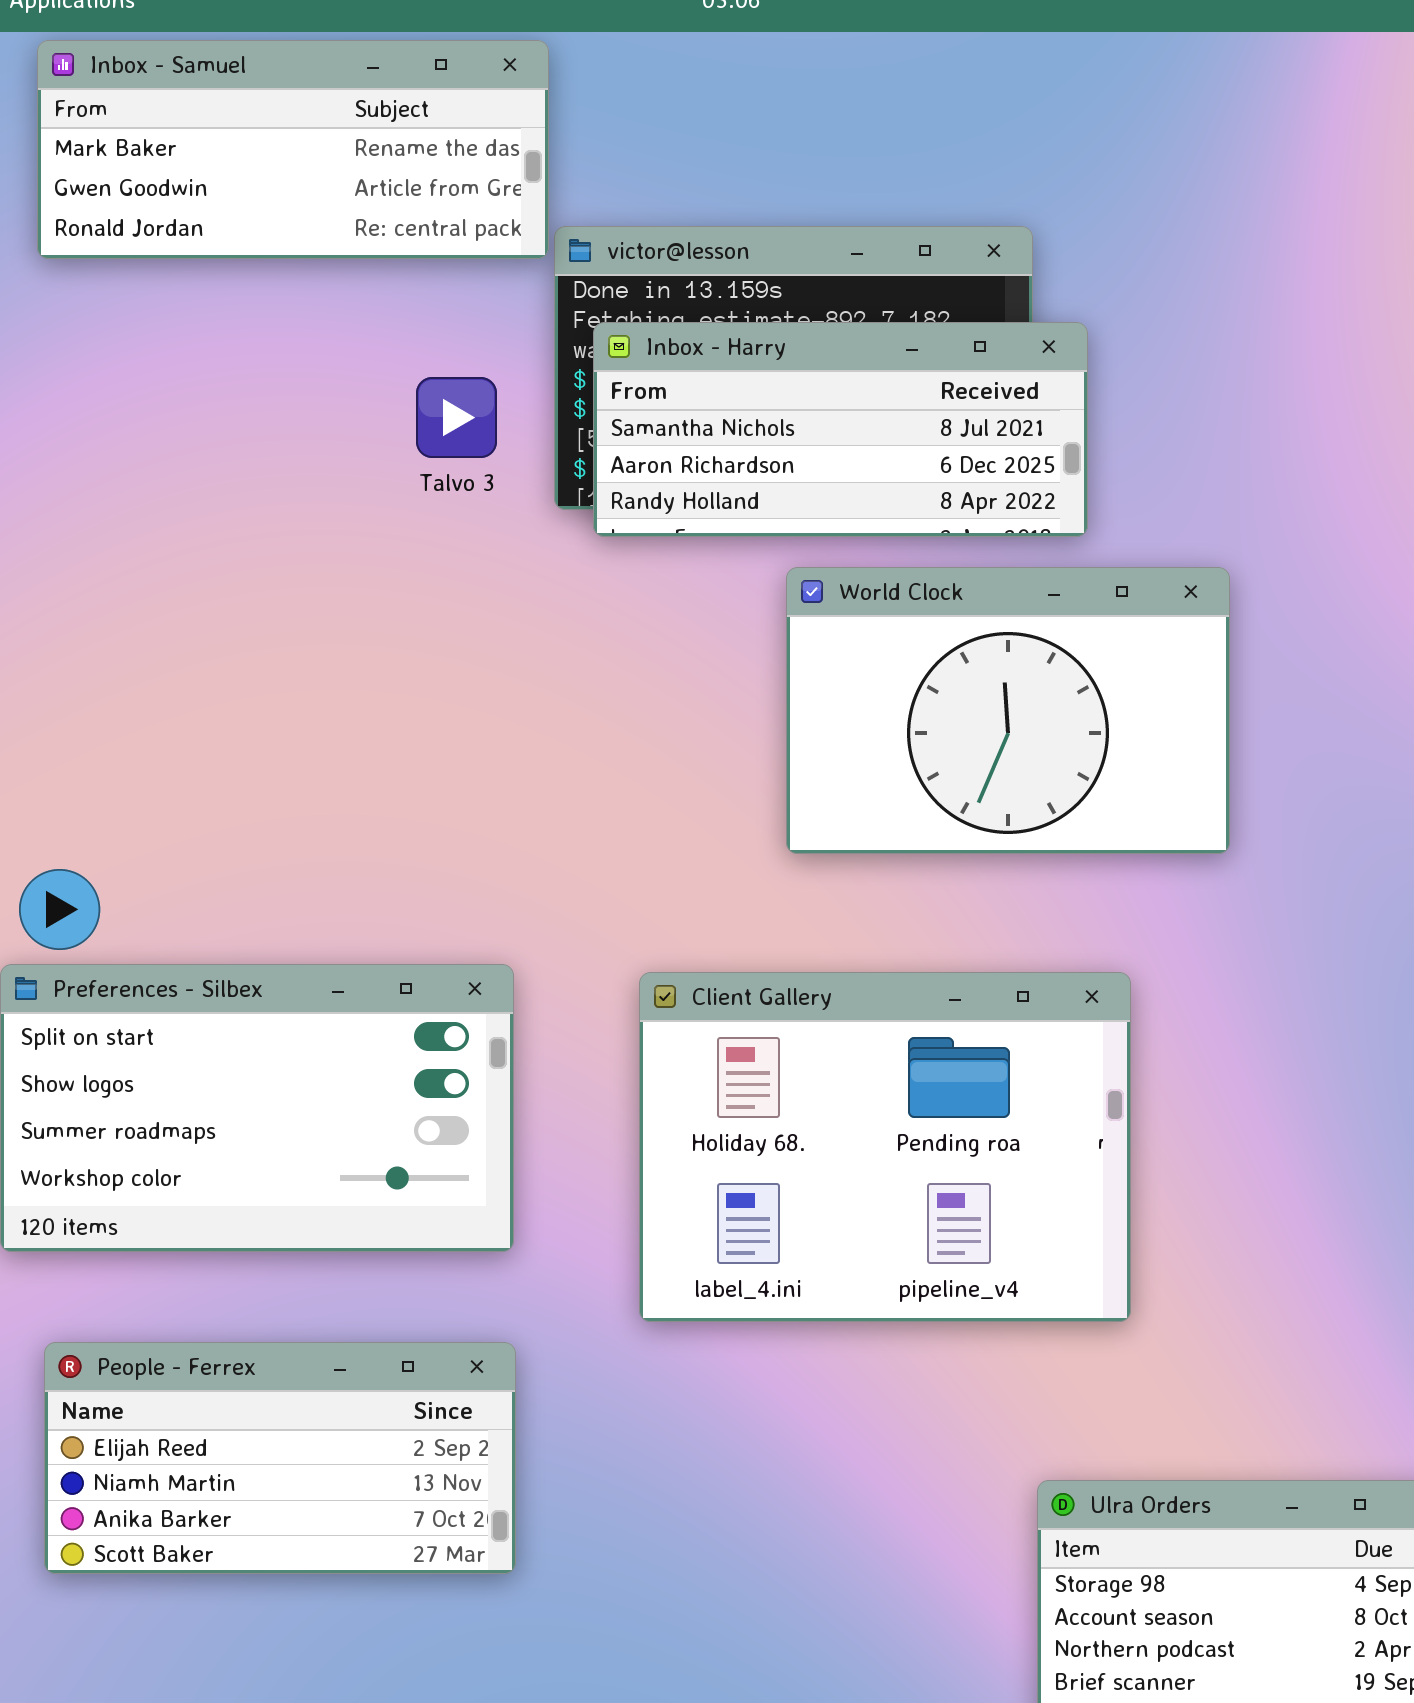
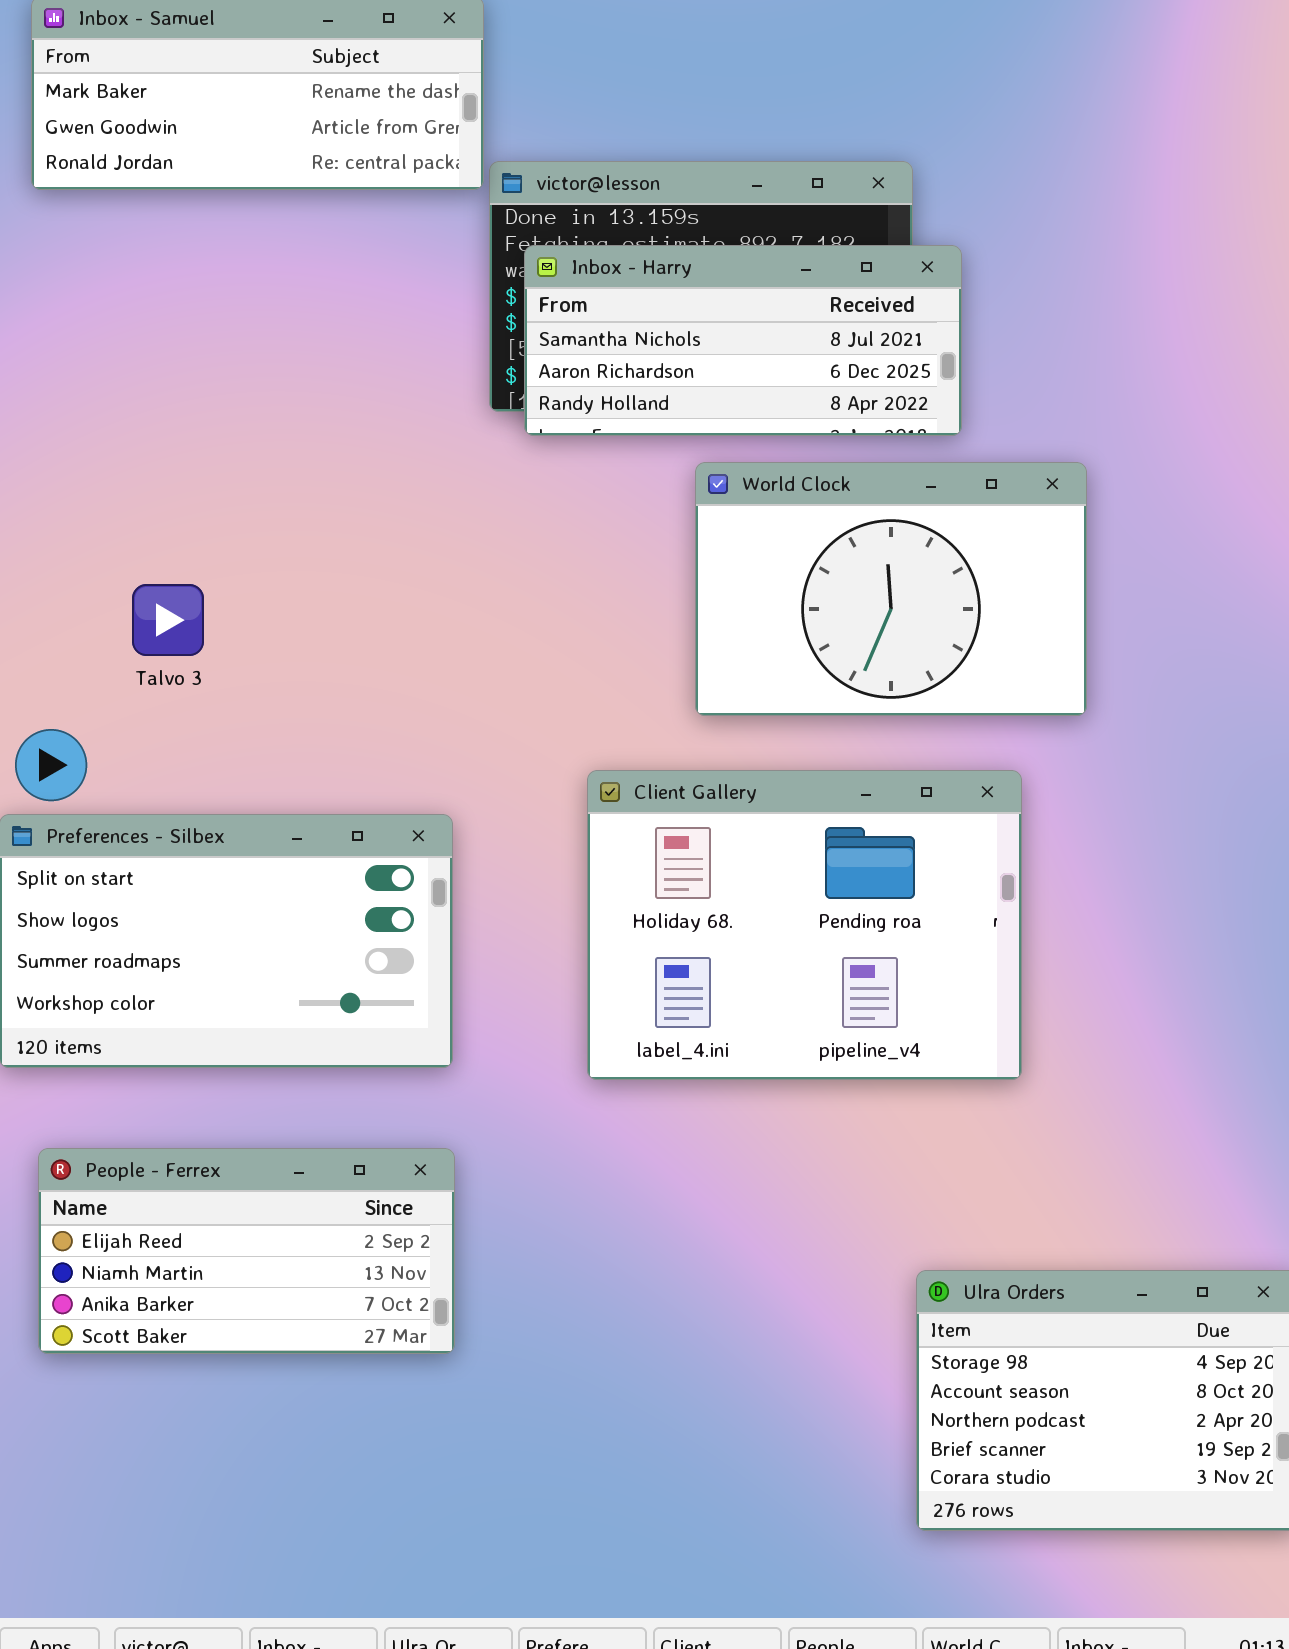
Talvo 3: [416,377,497,458] -> [132,584,204,656], moved
Client Gallery: [639,972,1131,1322] -> [587,770,1022,1080], moved

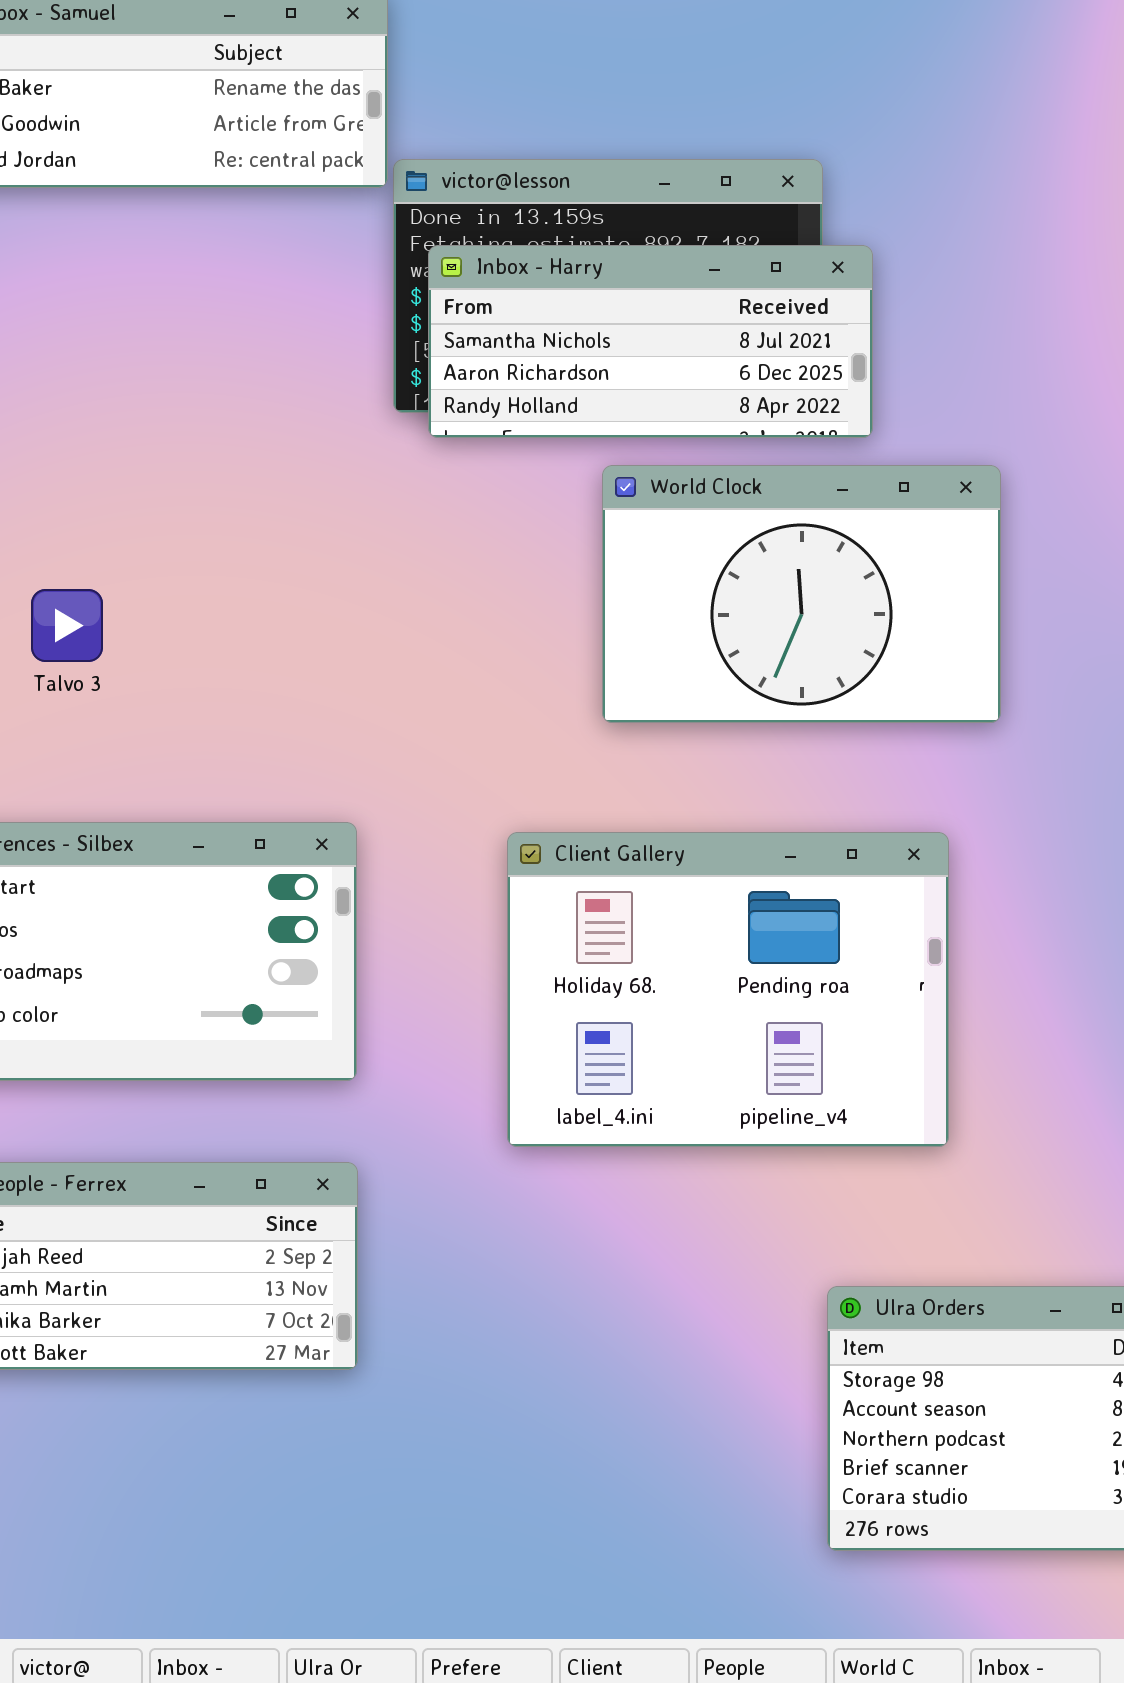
Client Gallery: [587,770,1022,1080] -> [507,832,949,1147], moved

